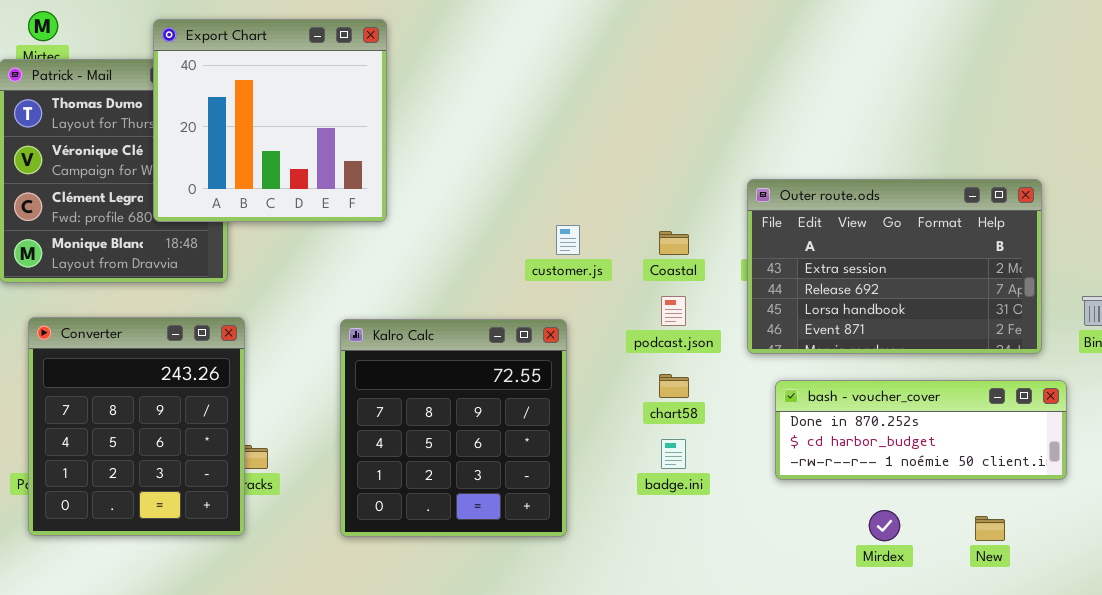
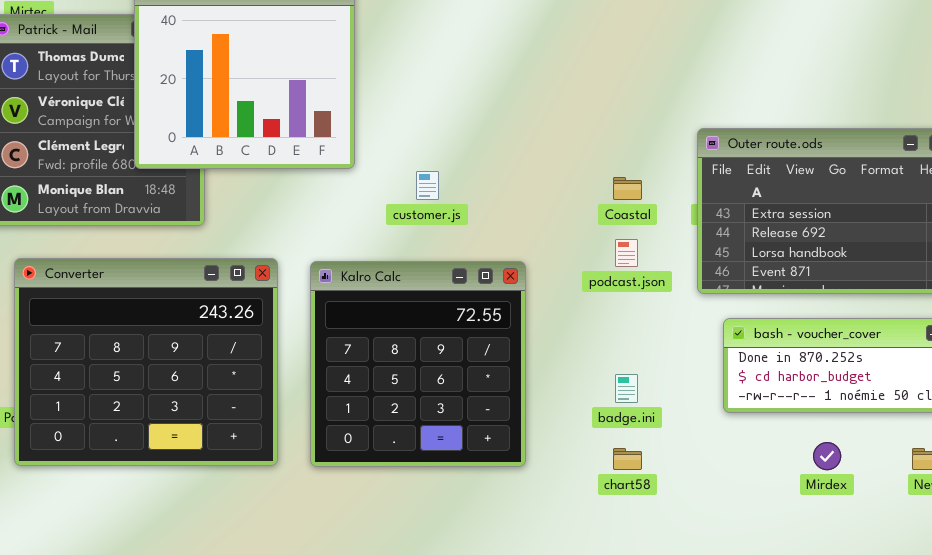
customer.js: [556,225,580,255] -> [416,171,439,200], moved
Converter: [28,317,245,536] -> [14,258,278,466], resized
chart58: [659,374,689,398] -> [613,448,642,470], moved

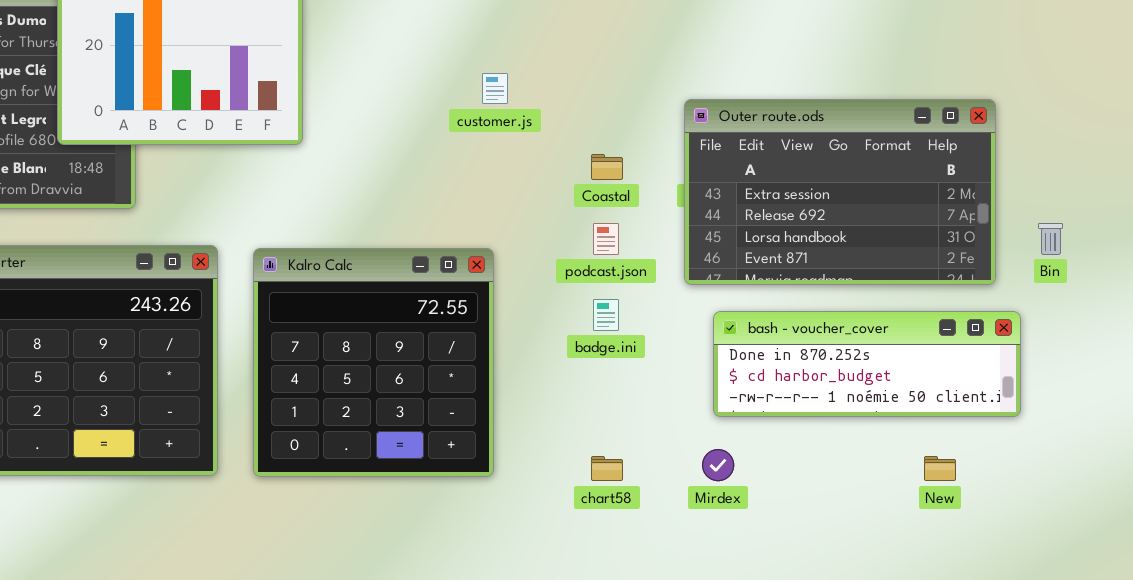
customer.js: [416,171,439,200] -> [482,73,508,104], moved
badge.ini: [615,374,638,403] -> [593,299,619,331], moved
Mirdex: [813,442,841,470] -> [702,449,734,481], moved

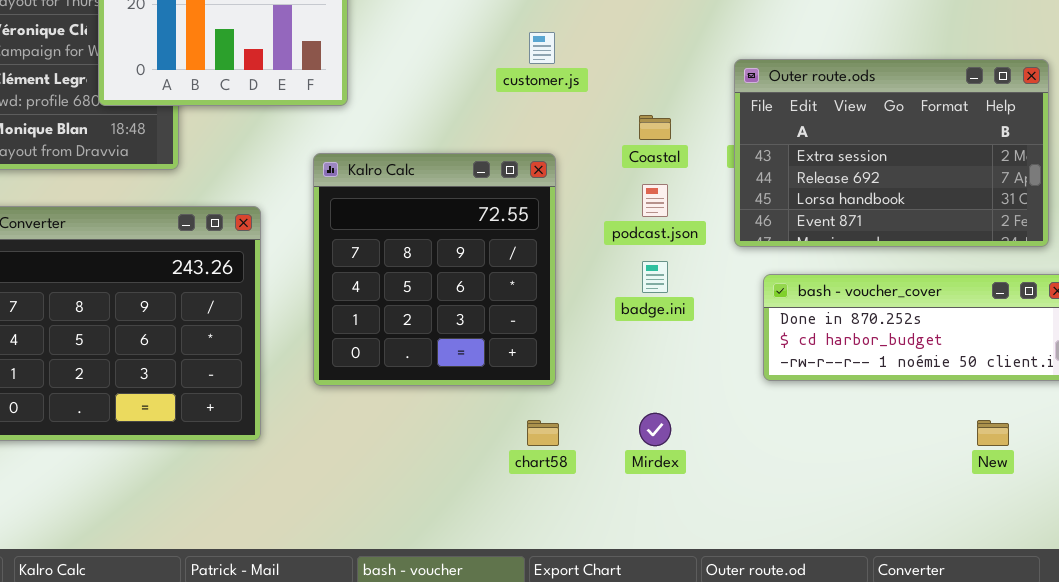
Kalro Calc: [253,248,494,477] -> [313,153,556,386], moved
Mirdex: [702,449,734,481] -> [639,413,671,446], moved
chart58: [591,456,623,481] -> [527,420,559,446], moved

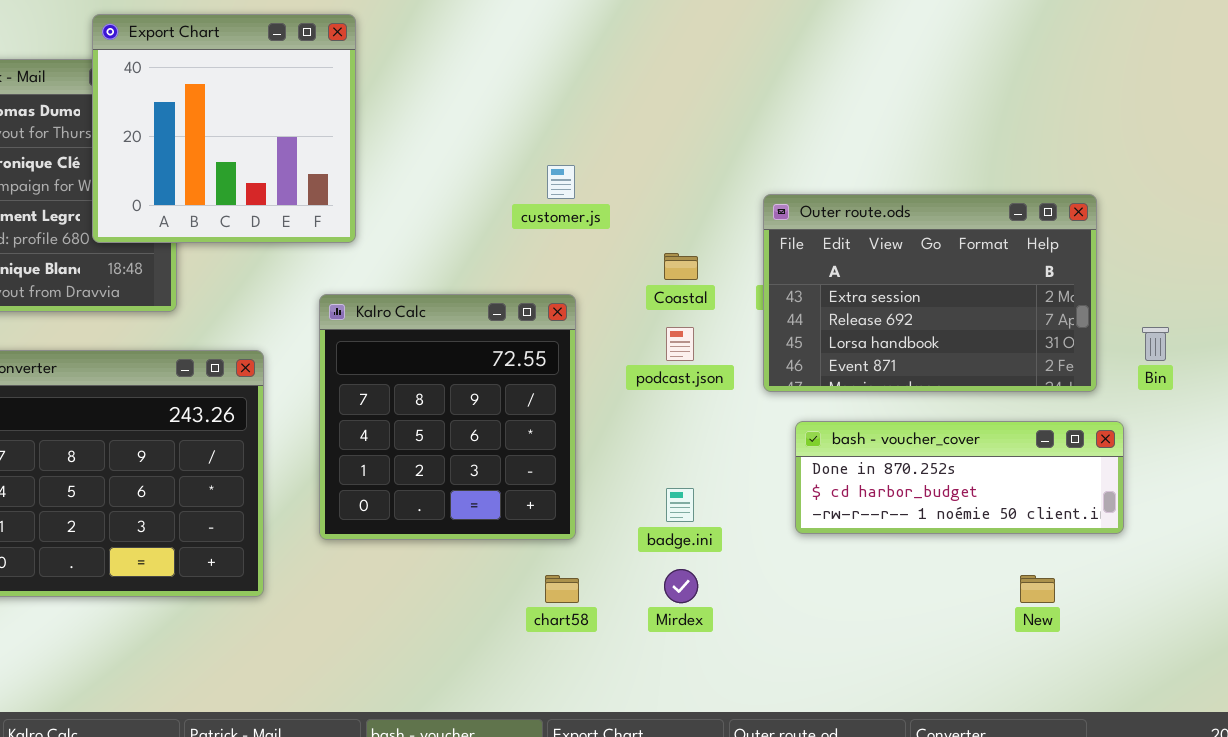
badge.ini: [642,261,668,293] -> [666,488,694,522], moved

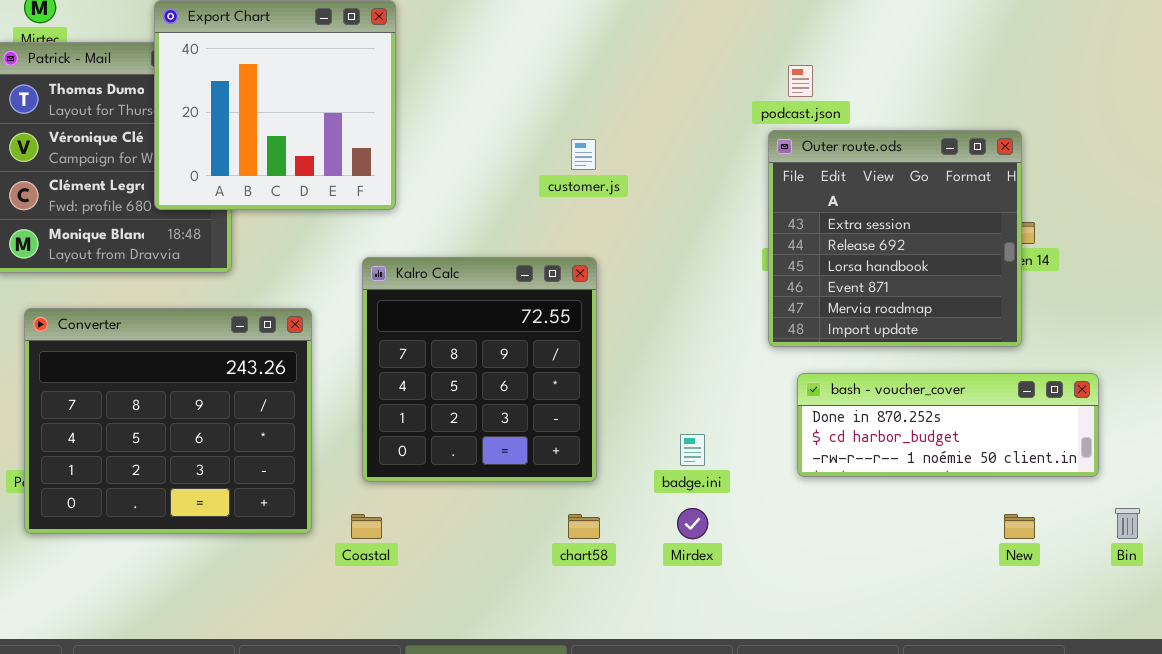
Outer route.ods: [763,194,1097,392] -> [768,130,1022,347], resized
Coastal: [664,253,698,280] -> [351,514,382,539], moved
podcast.json: [666,327,694,361] -> [788,65,813,97], moved
Bin: [1142,327,1169,361] -> [1115,508,1140,539], moved

